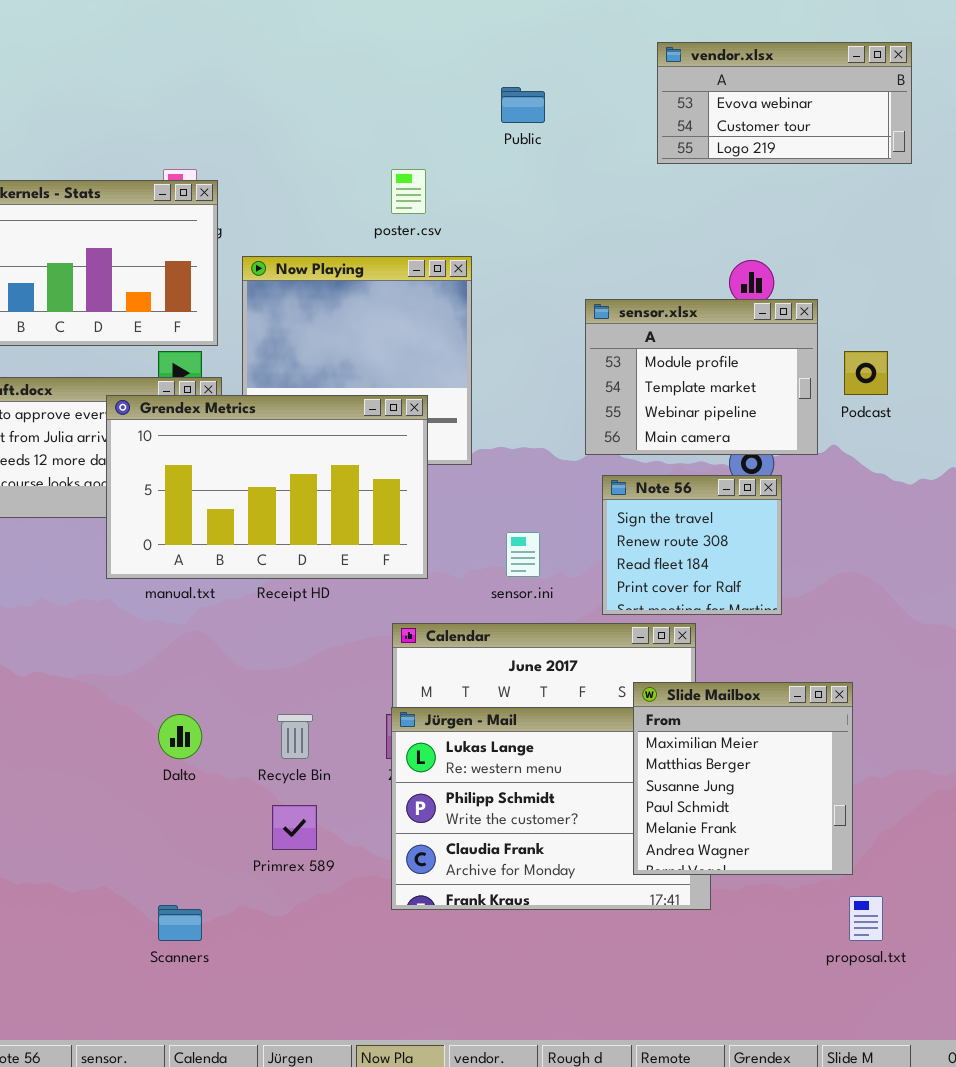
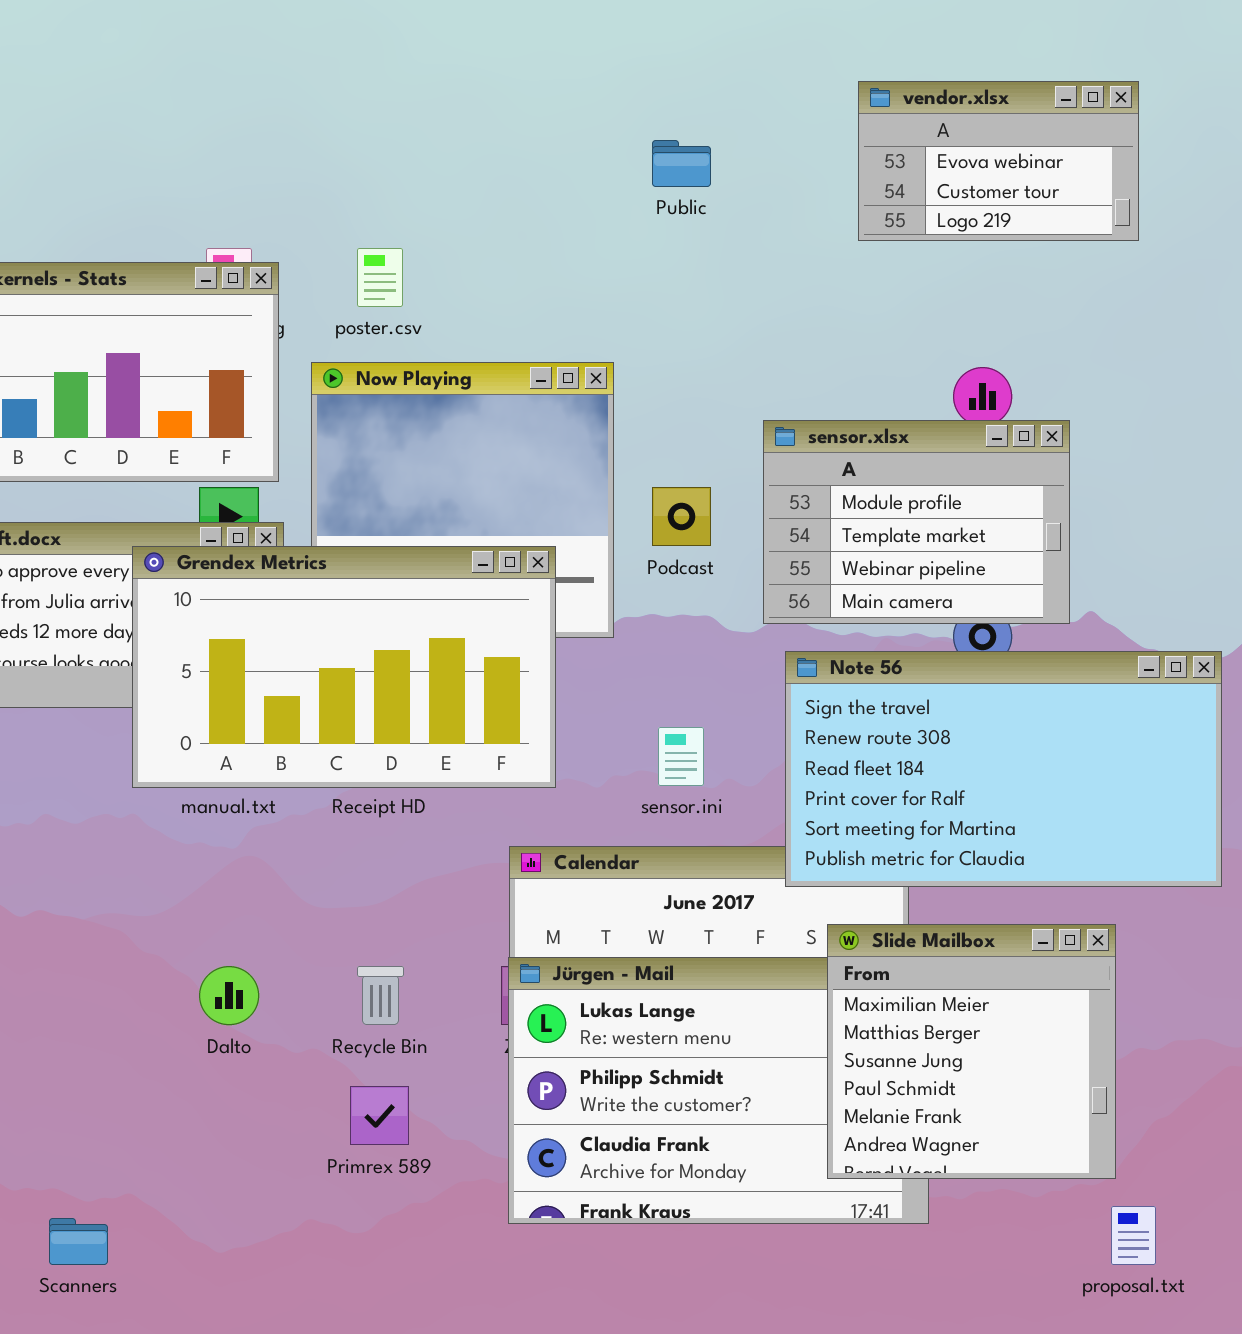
vendor.xlsx: [657,42,912,164] -> [858,81,1139,241], resized
poster.csv: [391,169,426,214] -> [357,248,403,307], moved
Podcast: [844,351,888,395] -> [652,487,711,546], moved
Note 56: [602,475,782,615] -> [785,651,1222,887], resized
Scanners: [158,905,202,941] -> [49,1218,108,1265], moved

